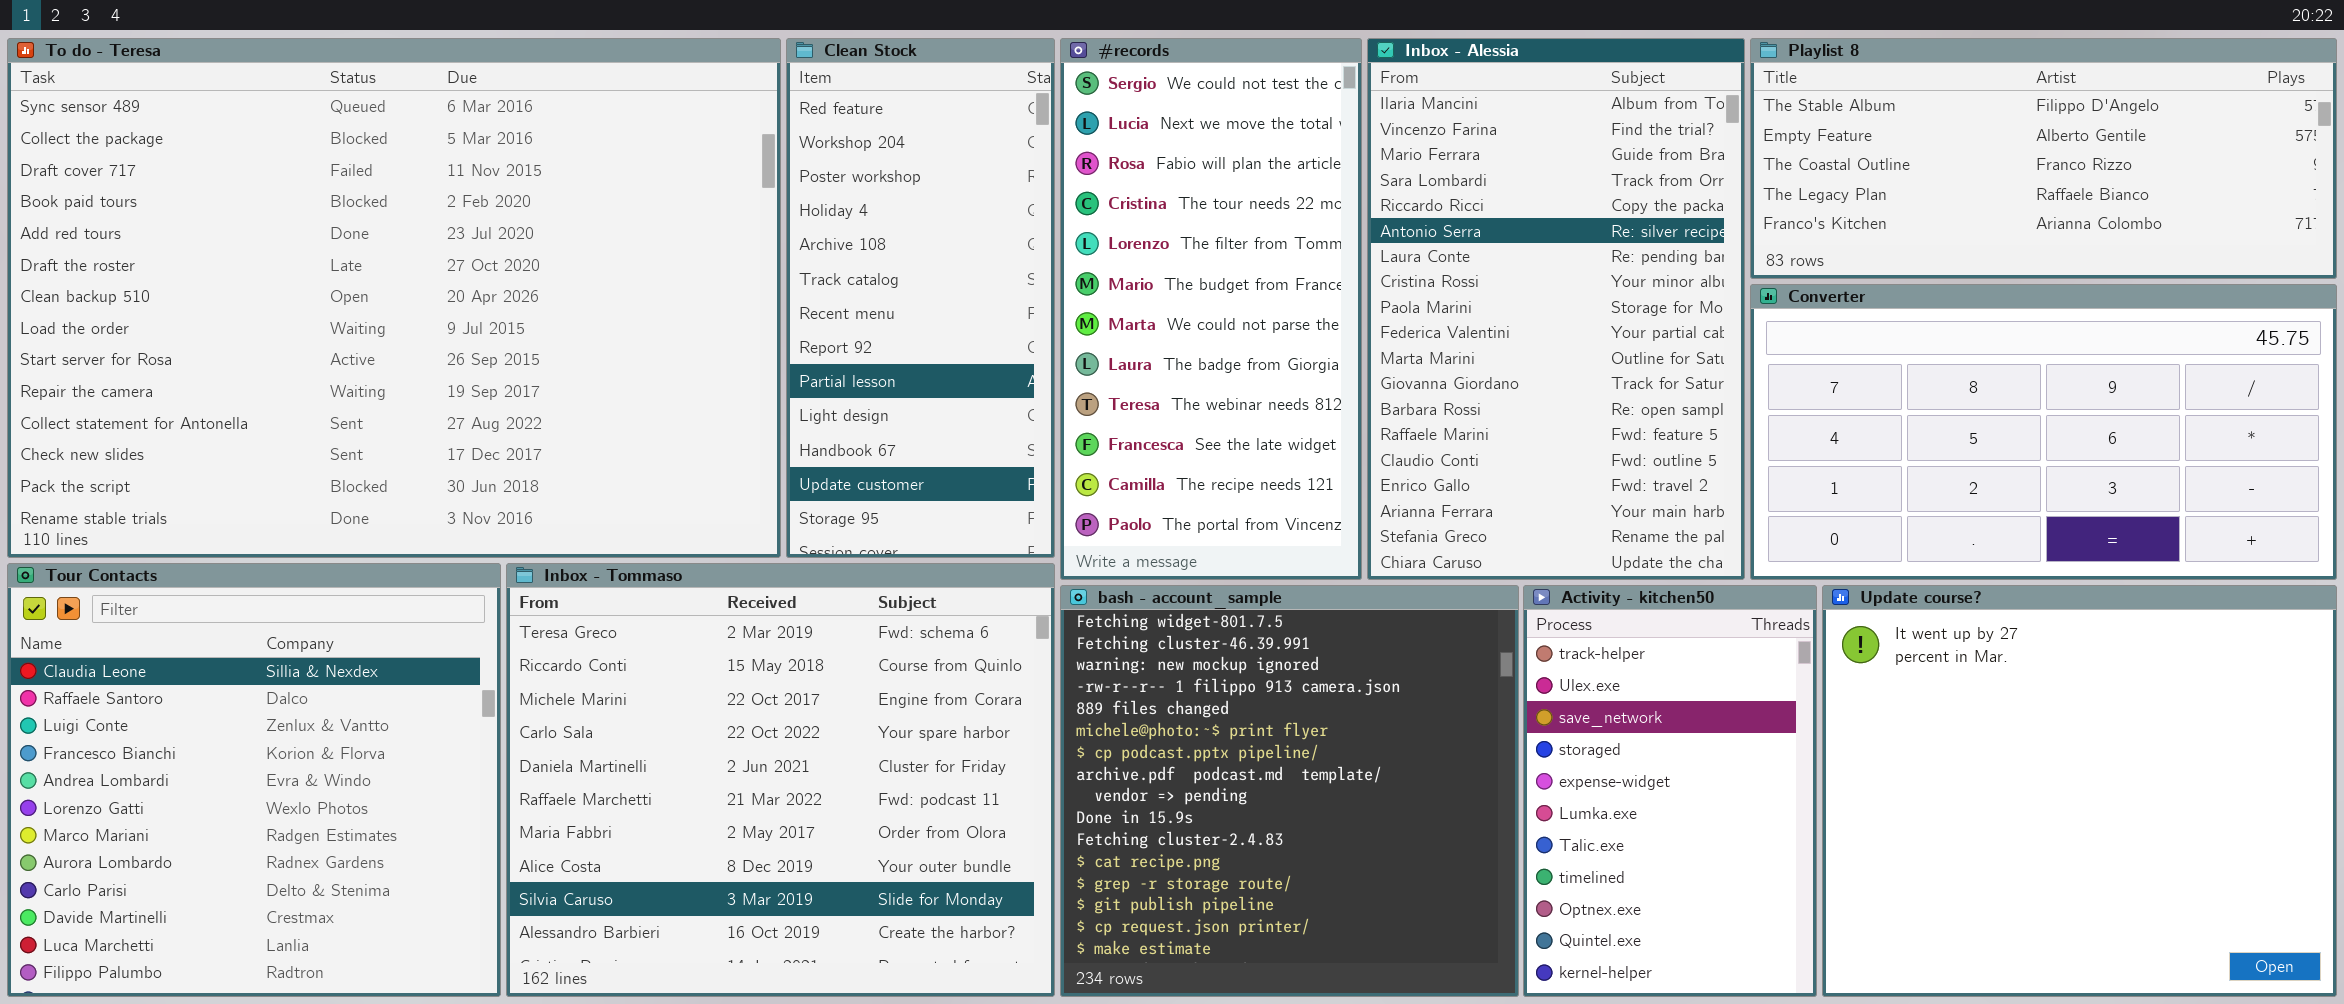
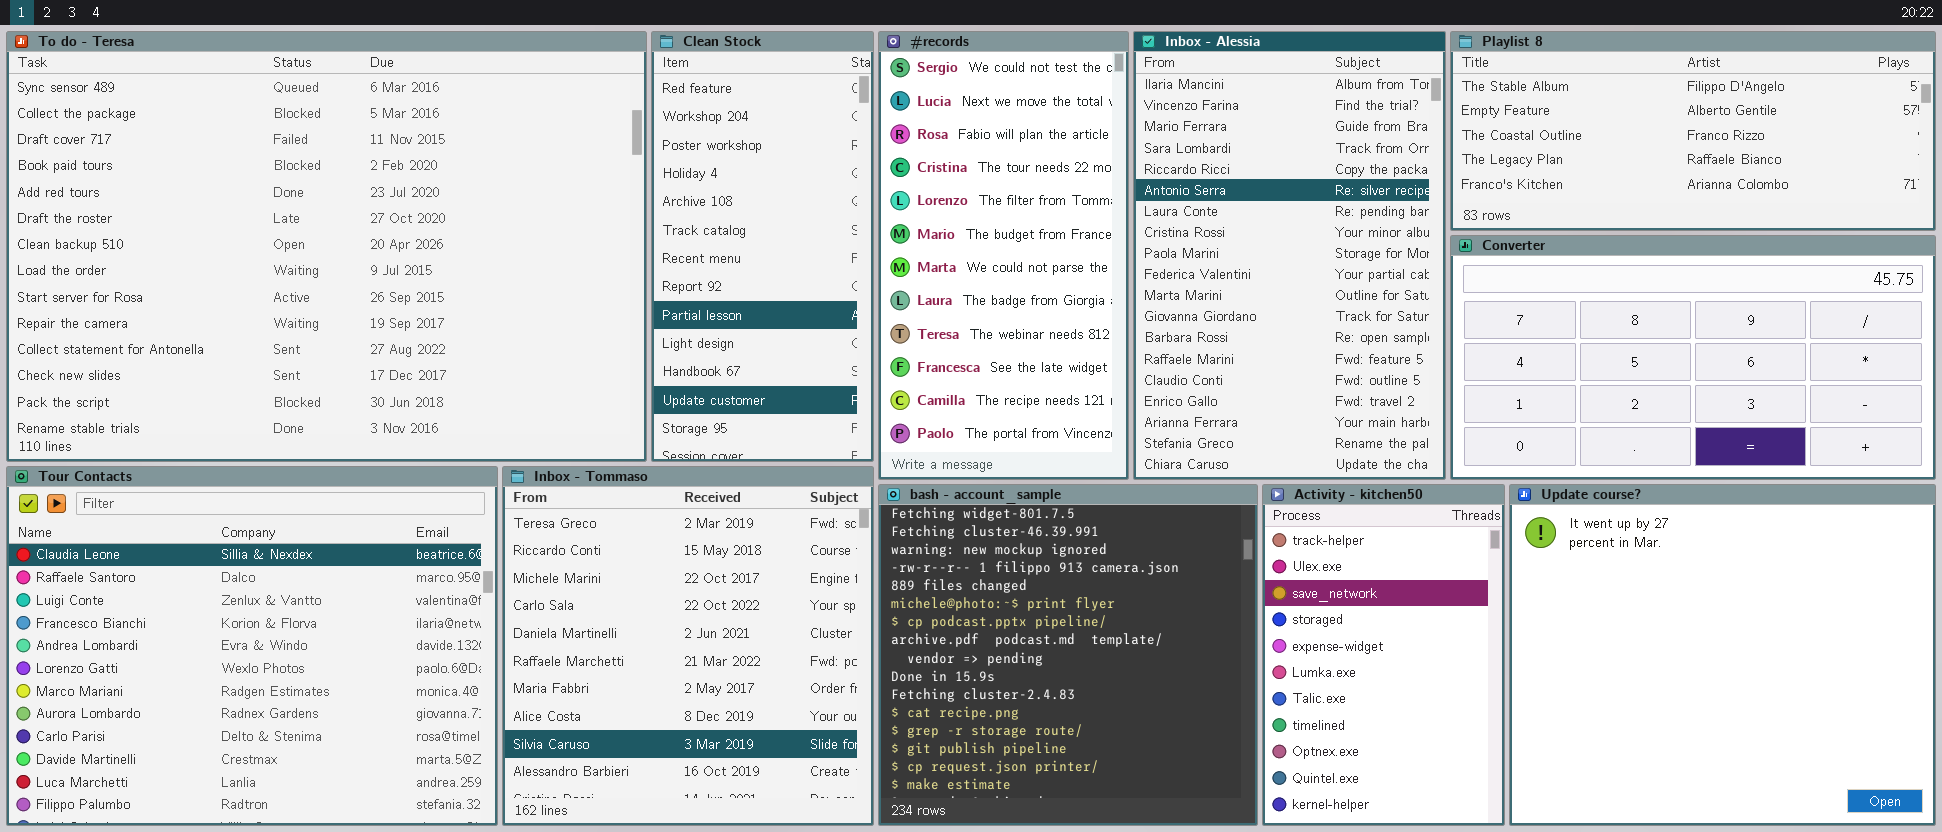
Tour Contacts: [7,563,501,997] -> [6,466,498,826], resized
Inbox - Tommaso: [506,563,1055,997] -> [502,466,874,826], resized

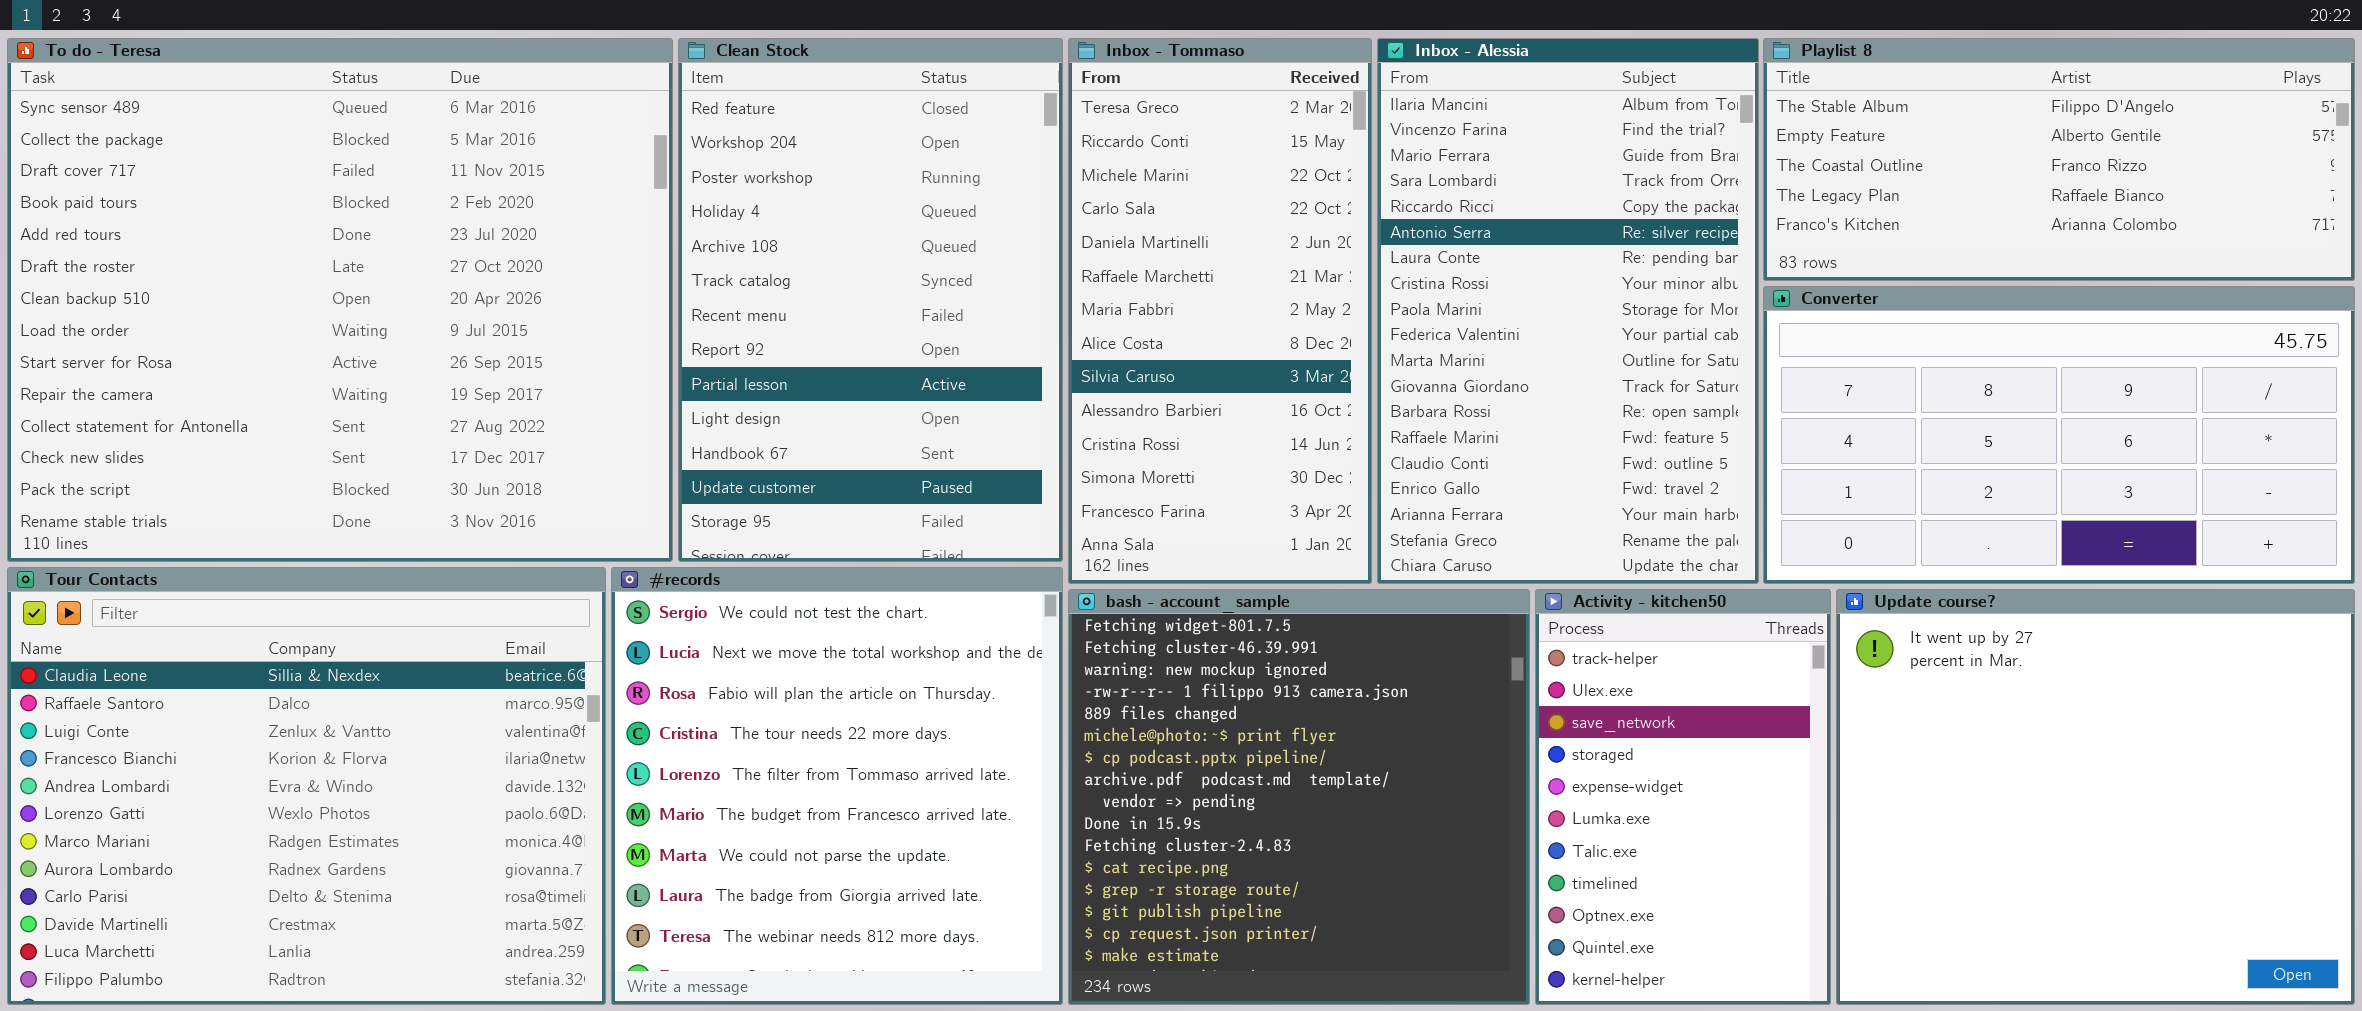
To do - Teresa: [6,31,647,462] -> [7,38,673,562], resized
Clean Stock: [651,31,874,462] -> [678,38,1063,562], resized
#records: [878,31,1129,480] -> [611,567,1063,1005], moved, resized
Inbox - Tommaso: [502,466,874,826] -> [1068,38,1372,584], moved, resized

